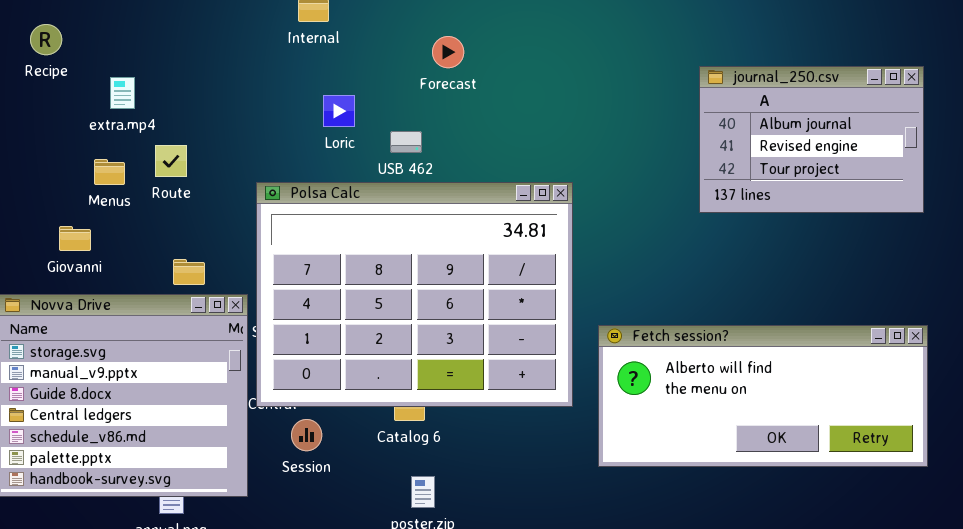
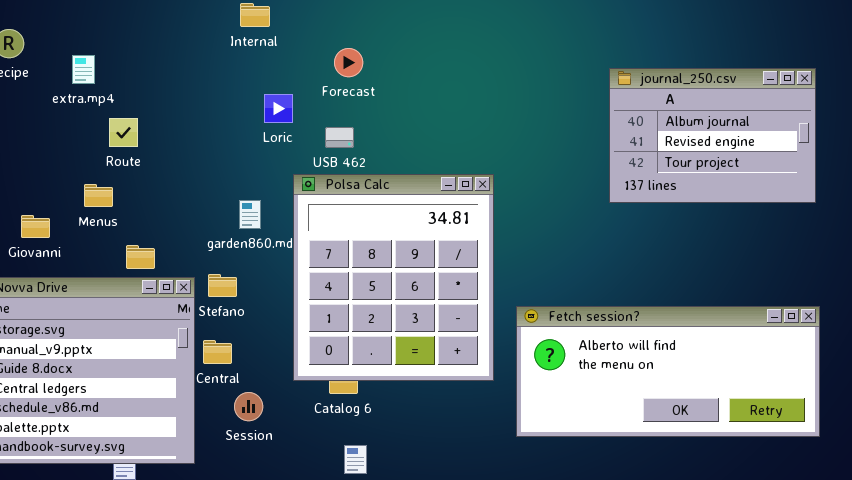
Forecast: [432,36,464,68] -> [334,48,363,77], moved
extra.mp4: [110,77,135,109] -> [72,55,95,84], moved
Route: [155,145,187,177] -> [109,118,138,147], moved
Menus: [94,159,125,185] -> [84,184,113,207], moved
Polsa Calc: [256,182,573,407] -> [293,174,494,381], resized

